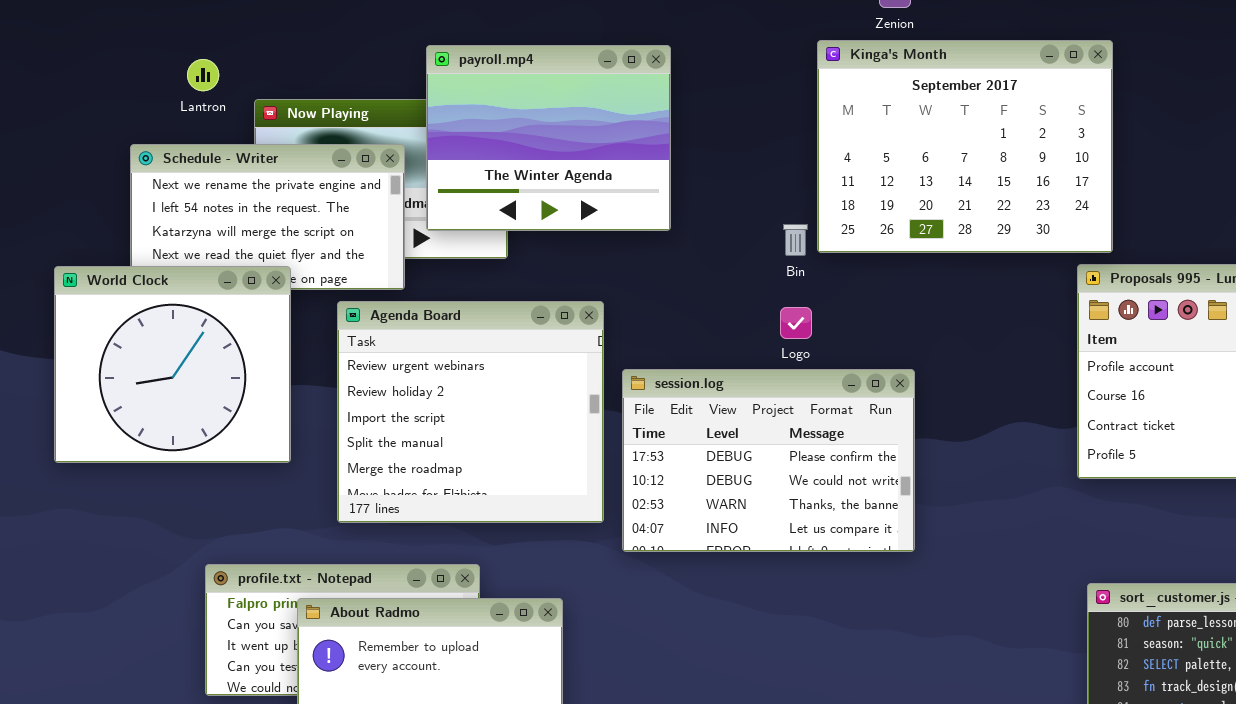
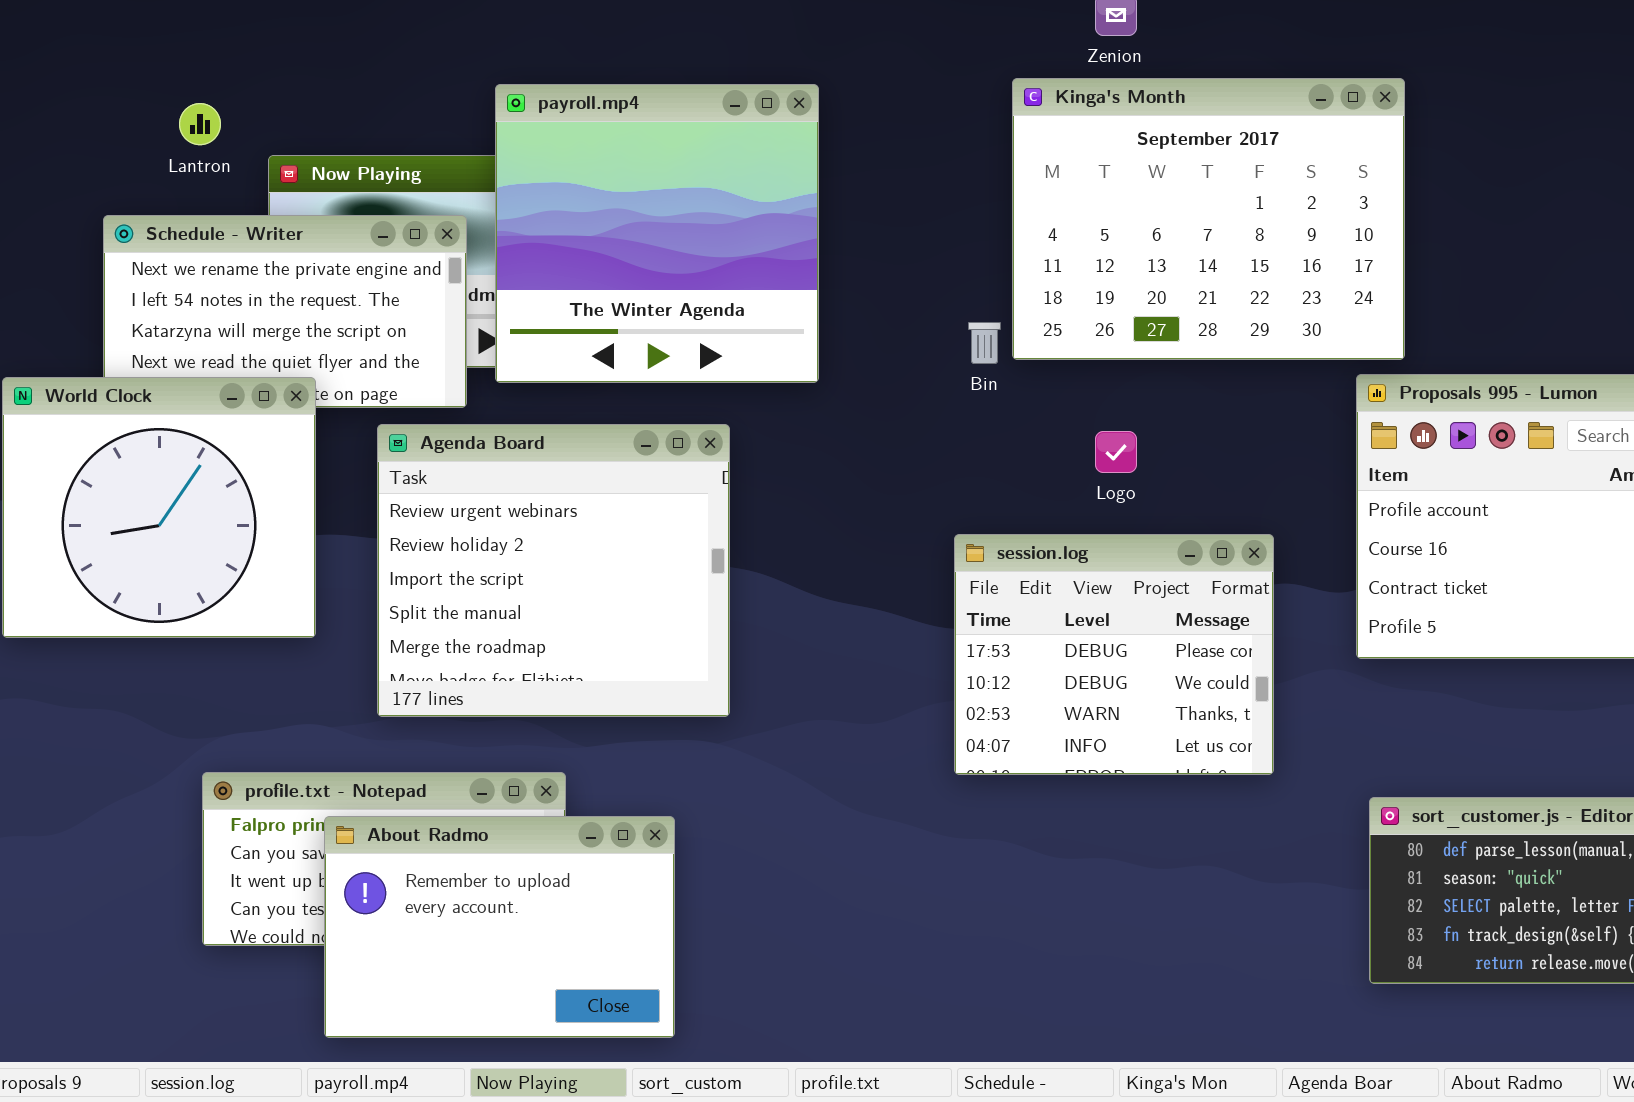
payroll.mp4: [426,45,671,231] -> [495,84,819,383], resized
Logo: [780,307,812,339] -> [1095,431,1137,473], moved
session.log: [622,369,915,552] -> [954,534,1274,775], moved, resized

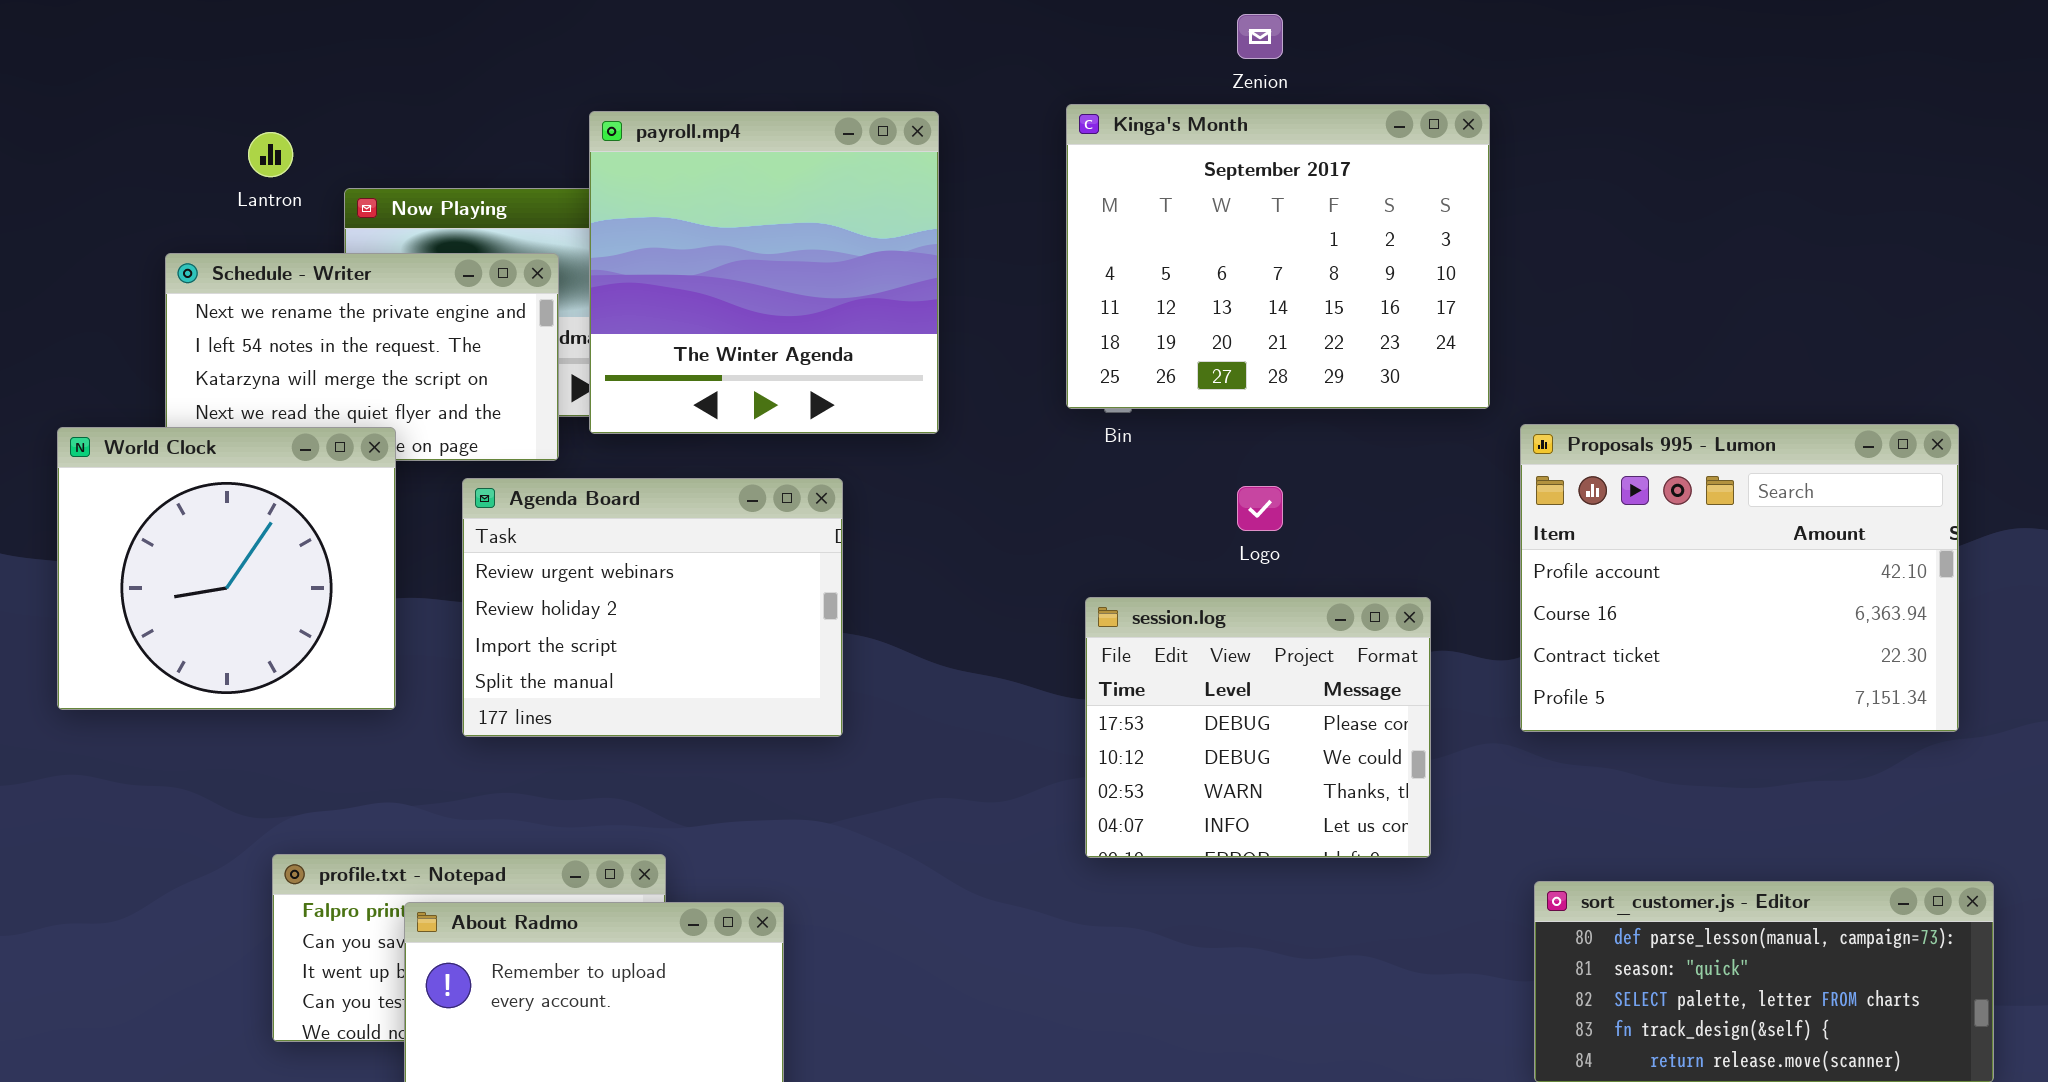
Kinga's Month: [1012,78,1405,360] -> [1066,104,1490,409], moved
Agenda Board: [377,424,730,717] -> [462,478,843,737], resized

